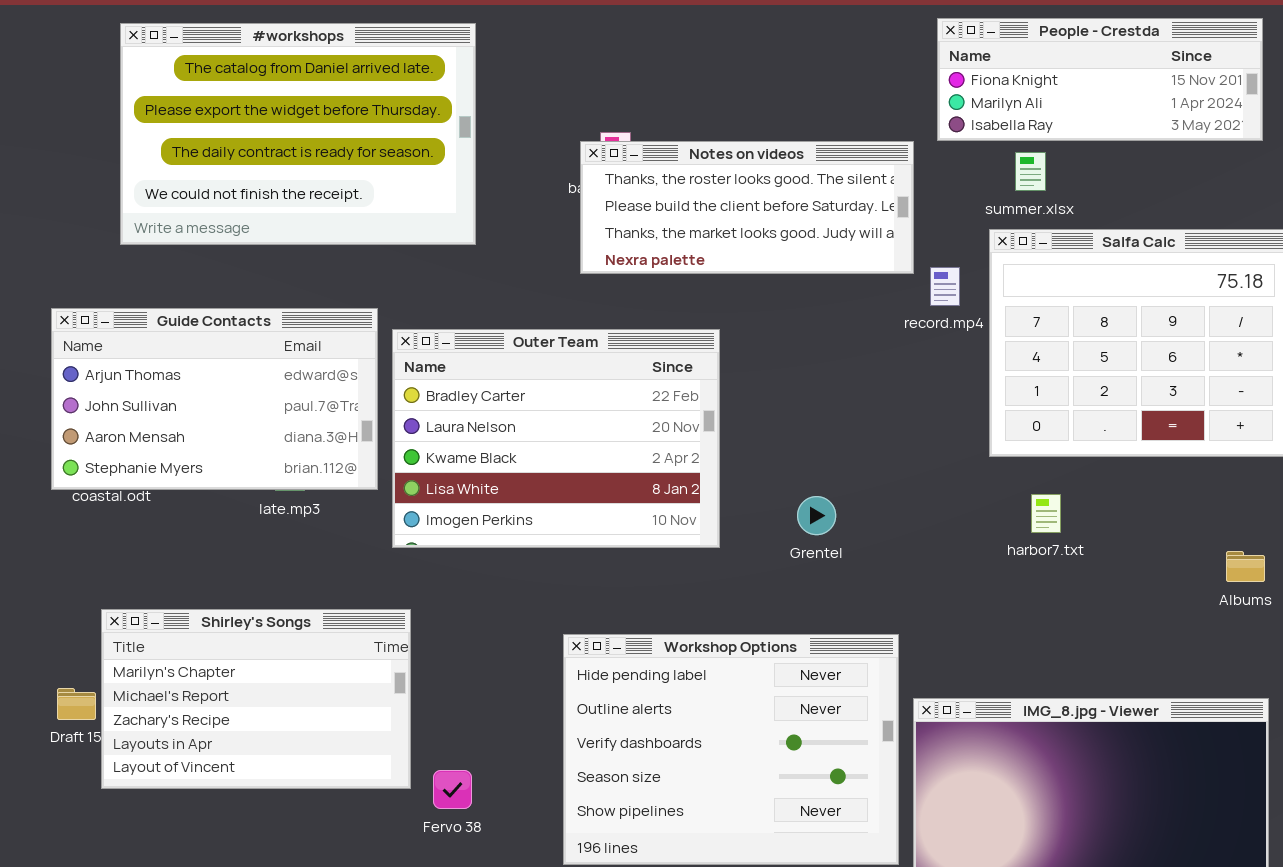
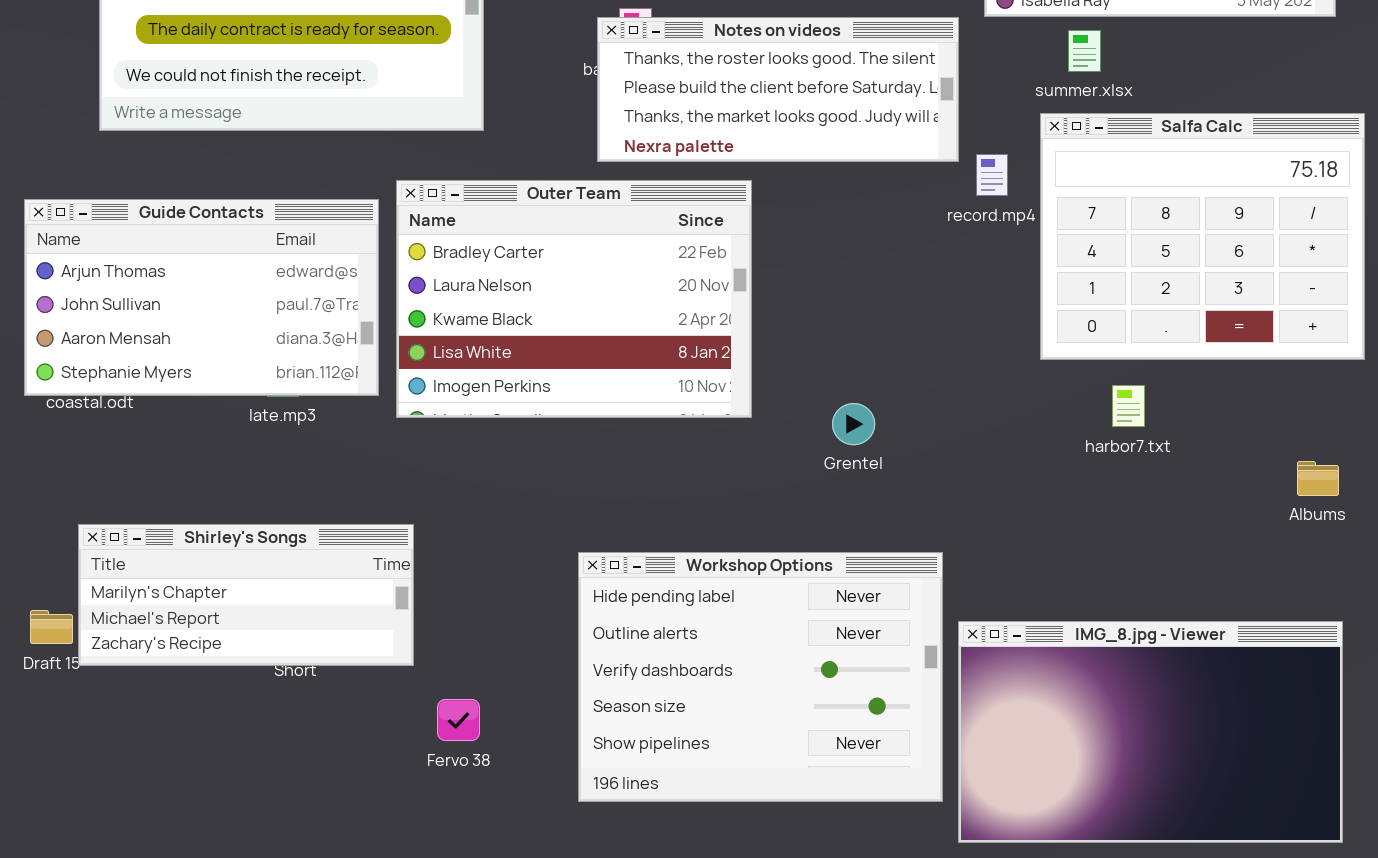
Outer Team: [392,329,720,548] -> [396,180,752,418], moved
harbor7.txt: [1031,494,1061,533] -> [1112,385,1145,427], moved
Shirley's Songs: [101,609,411,789] -> [78,524,414,666], resized

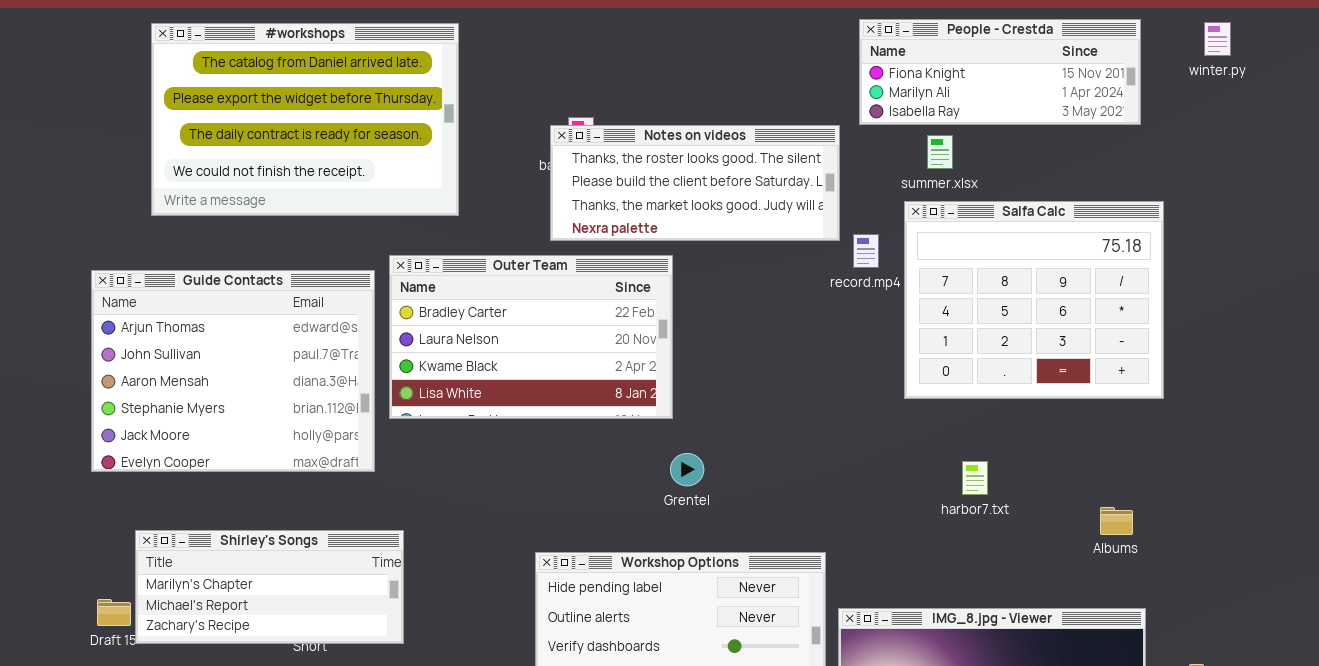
Outer Team: [396,180,752,418] -> [389,255,673,419], resized
Guide Contacts: [24,199,379,396] -> [91,270,375,472], resized
harbor7.txt: [1112,385,1145,427] -> [962,461,988,495], moved
Grentel: [832,403,875,445] -> [670,453,704,486], moved
Albums: [1297,461,1339,496] -> [1100,507,1133,535], moved

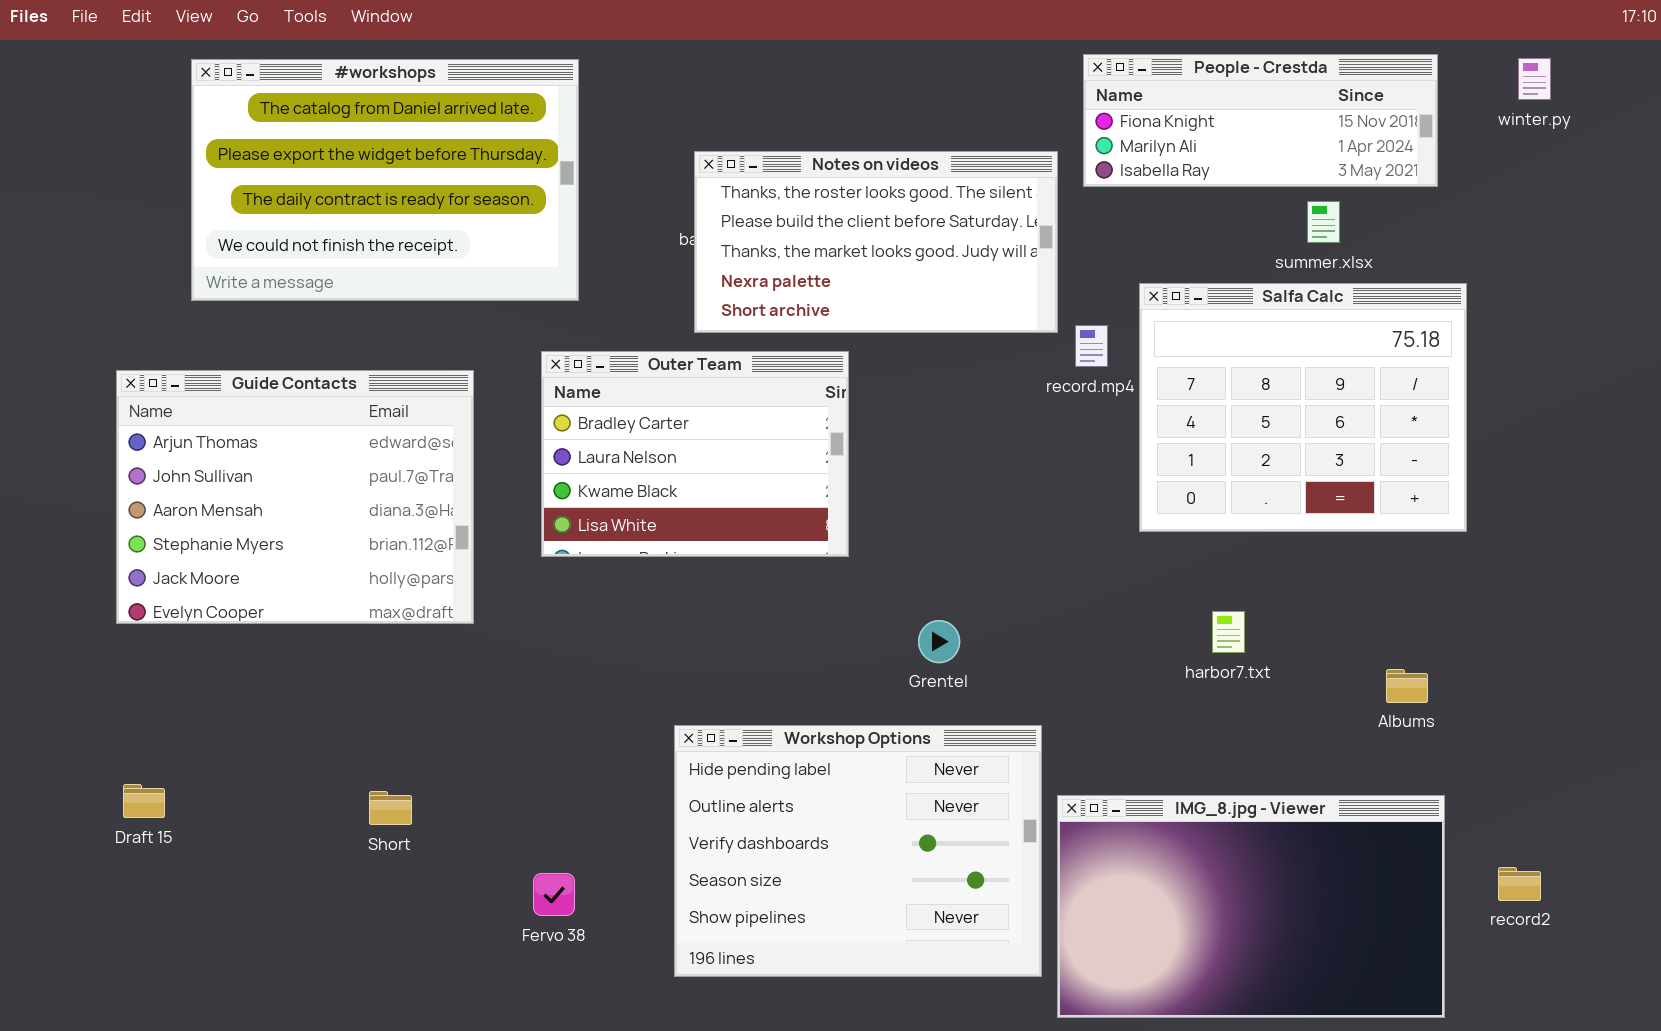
Notes on videos: [550,125,840,241] -> [694,151,1058,333], resized
summer.xlsx: [927,135,953,169] -> [1307,201,1340,243], moved
Outer Team: [389,255,673,419] -> [541,351,849,557], resized
Grentel: [670,453,704,486] -> [918,620,960,663], moved
Shirley's Songs: [135,530,404,644] -> none, closed

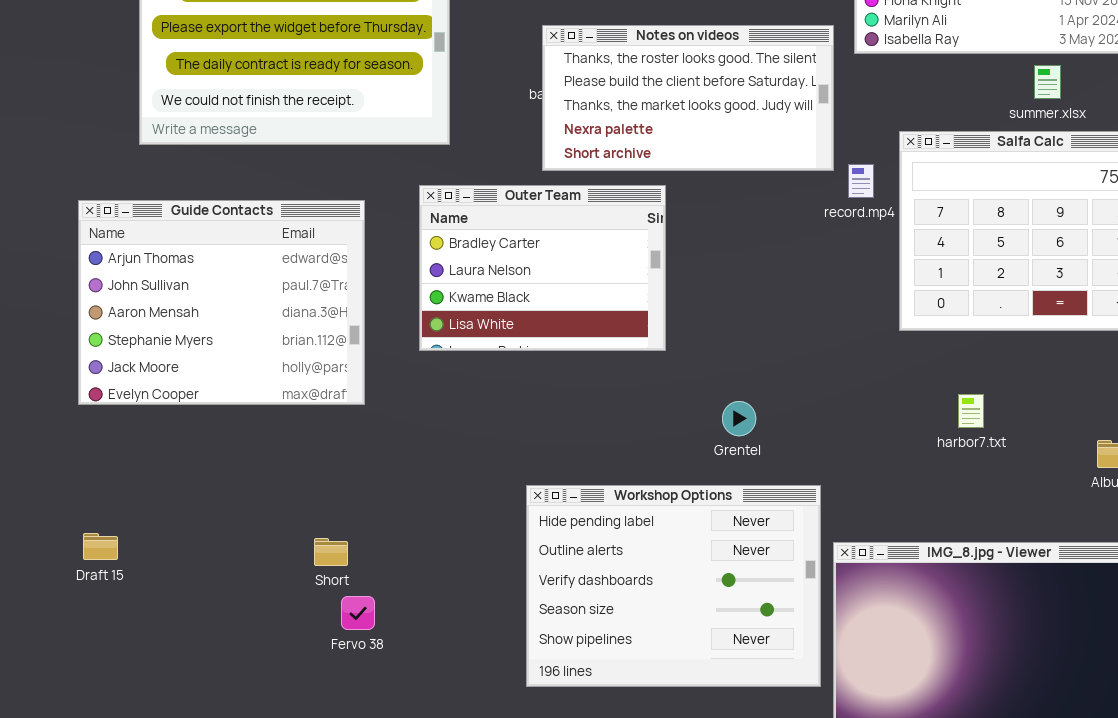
Short: [369,791,412,825] -> [314,538,348,566], moved
Fervo 38: [533,873,575,916] -> [341,596,375,630], moved

